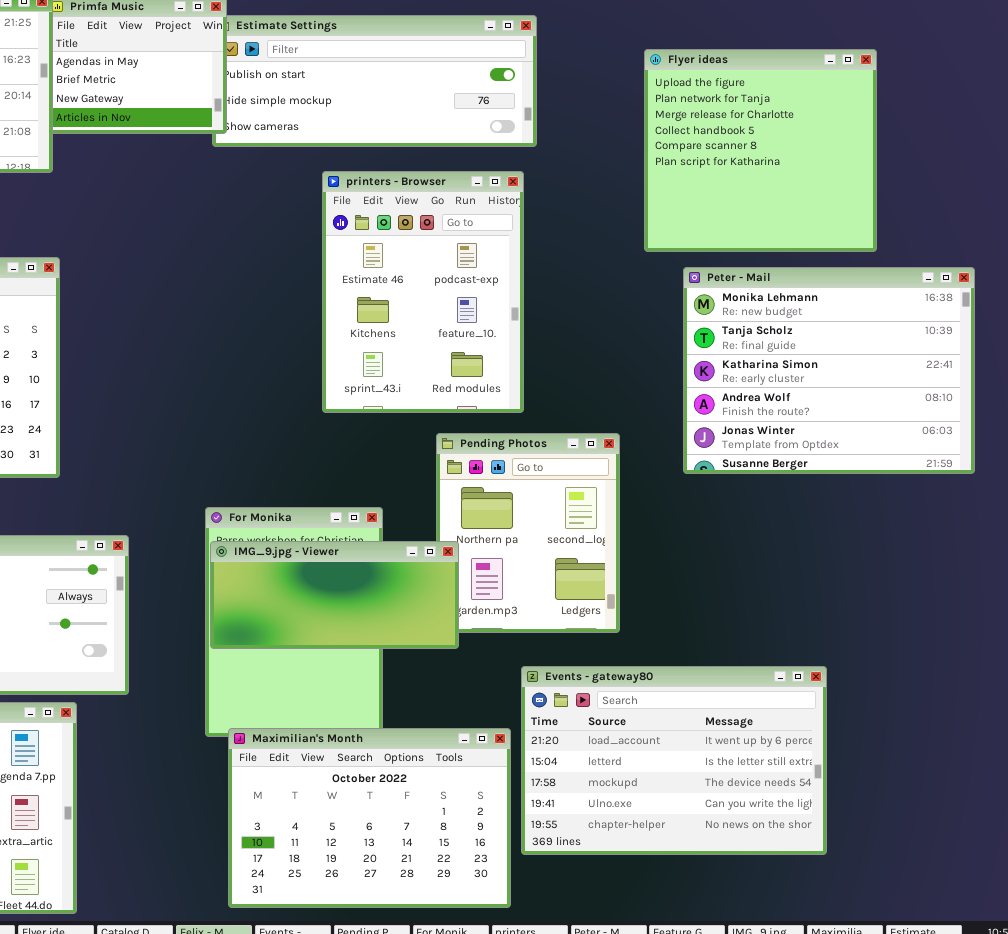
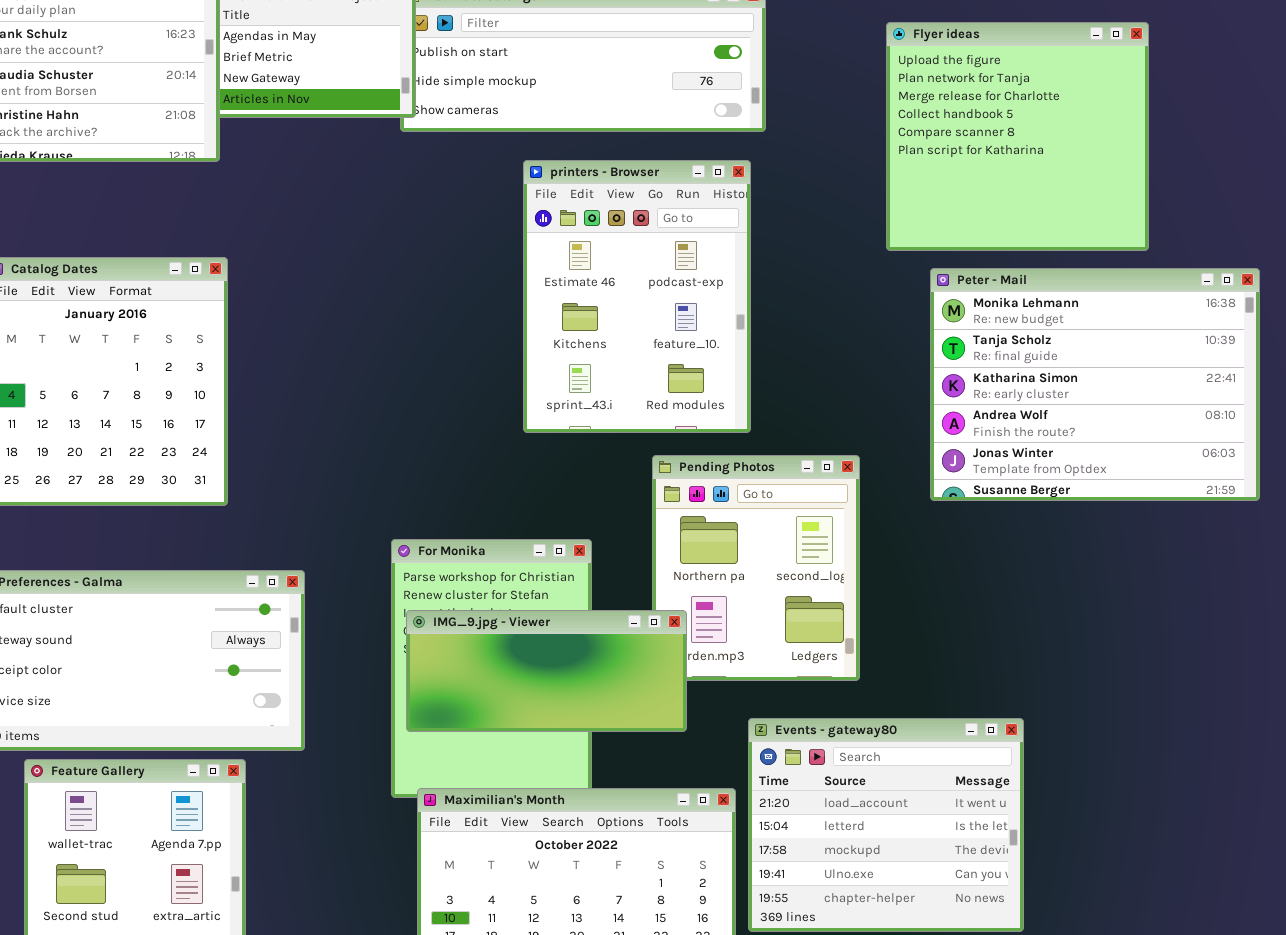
IMG_9.jpg - Viewer: [210,541,459,649] -> [406,610,687,732], moved
Events - gateway80: [521,666,827,855] -> [748,718,1024,932], resized

